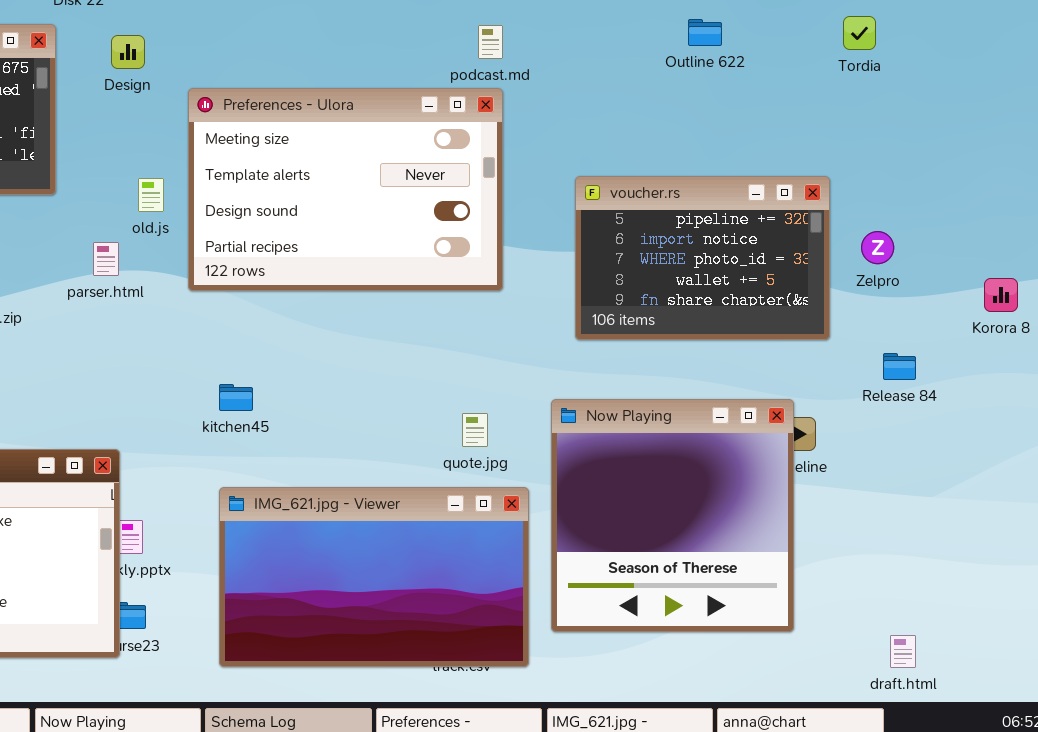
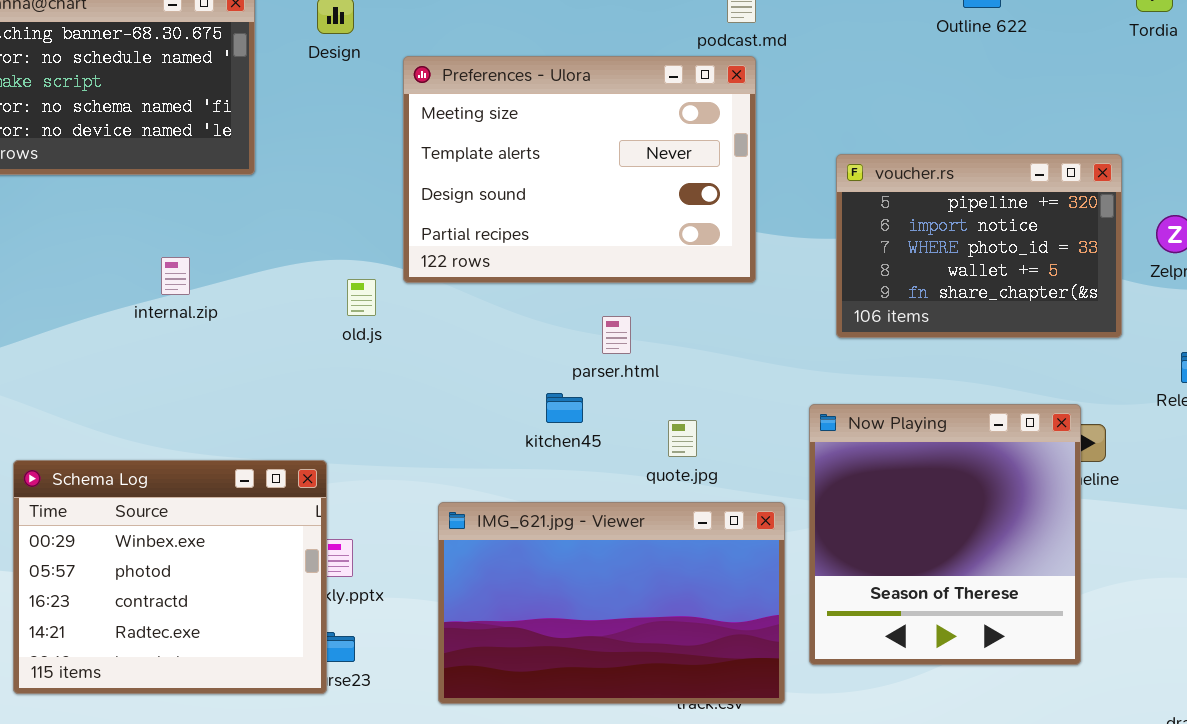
old.js: [138,178,164,212] -> [347,279,376,316], moved
parser.html: [93,242,119,276] -> [602,316,631,354], moved
kitchen45: [219,384,253,411] -> [546,393,583,423], moved
quote.jpg: [462,413,488,447] -> [668,420,697,457], moved

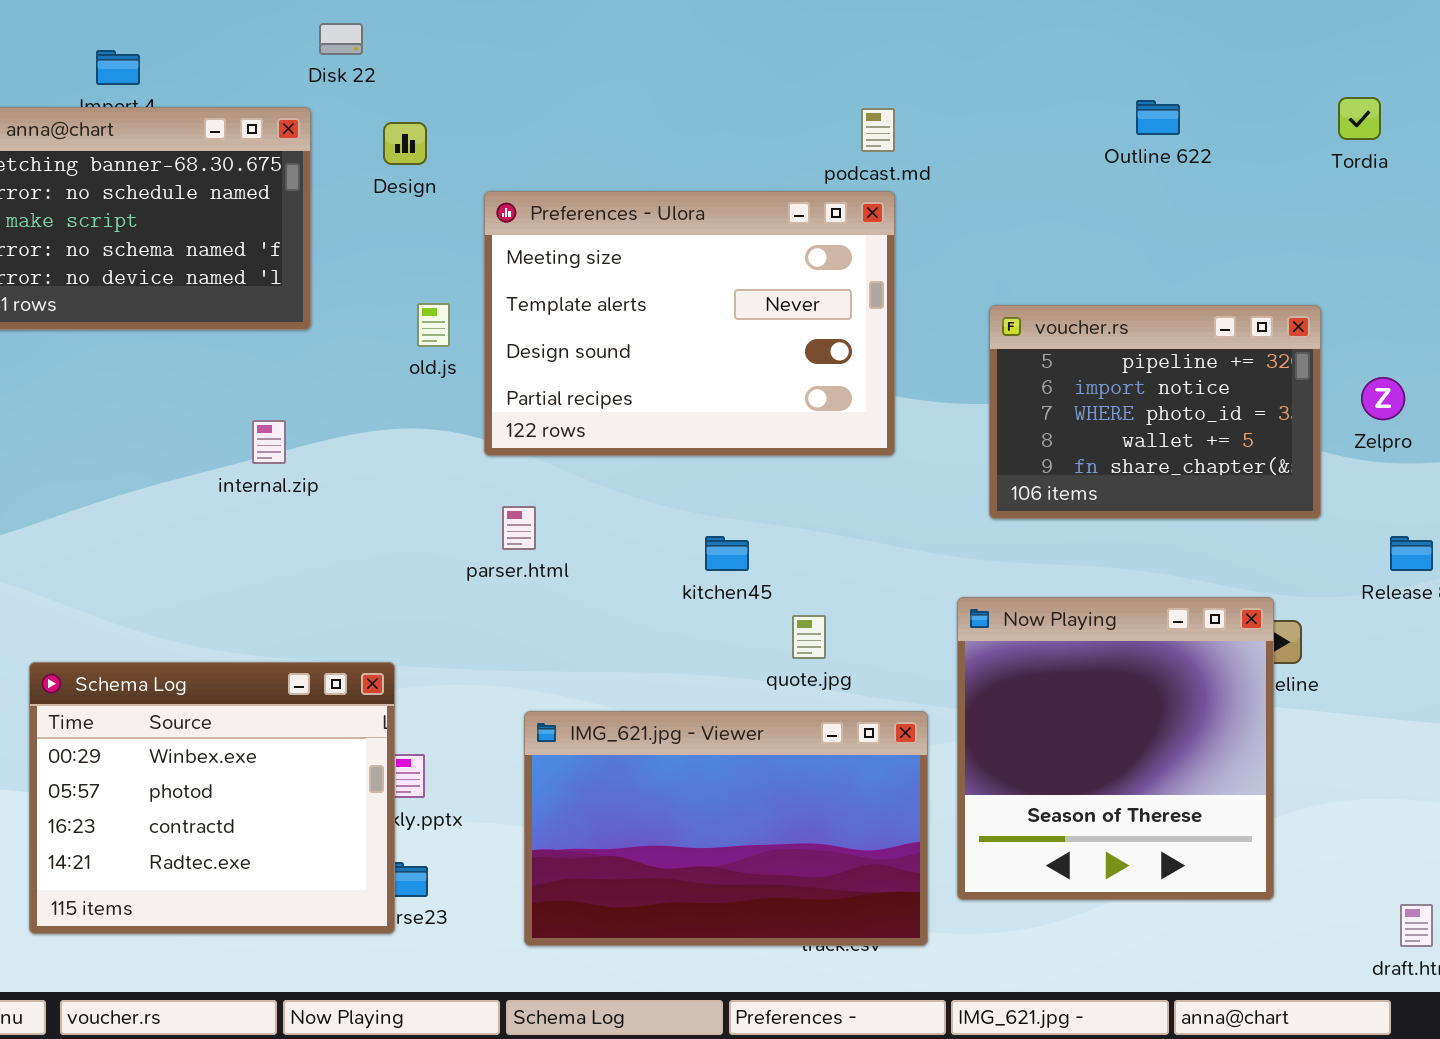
internal.zip: [161,257,190,295] -> [252,420,286,464], moved
old.js: [347,279,376,316] -> [417,303,450,347], moved
parser.html: [602,316,631,354] -> [502,506,536,550], moved
kitchen45: [546,393,583,423] -> [705,536,749,571], moved

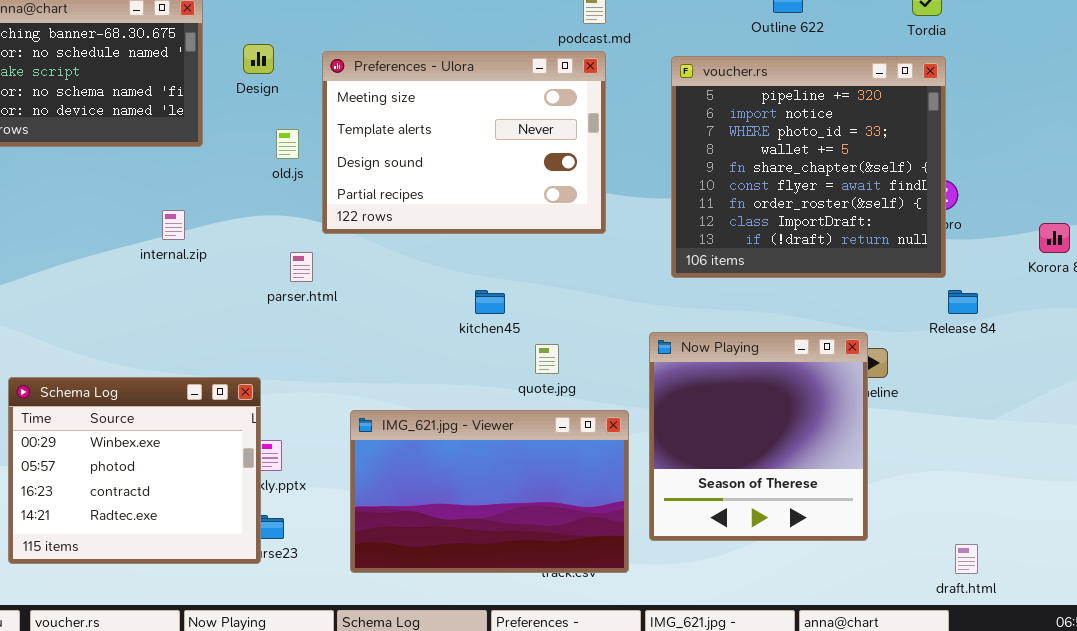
Design: [383,122,427,165] -> [243,44,274,74], moved
voucher.rs: [989,305,1321,519] -> [671,56,946,278], resized
parser.html: [502,506,536,550] -> [290,252,313,282], moved

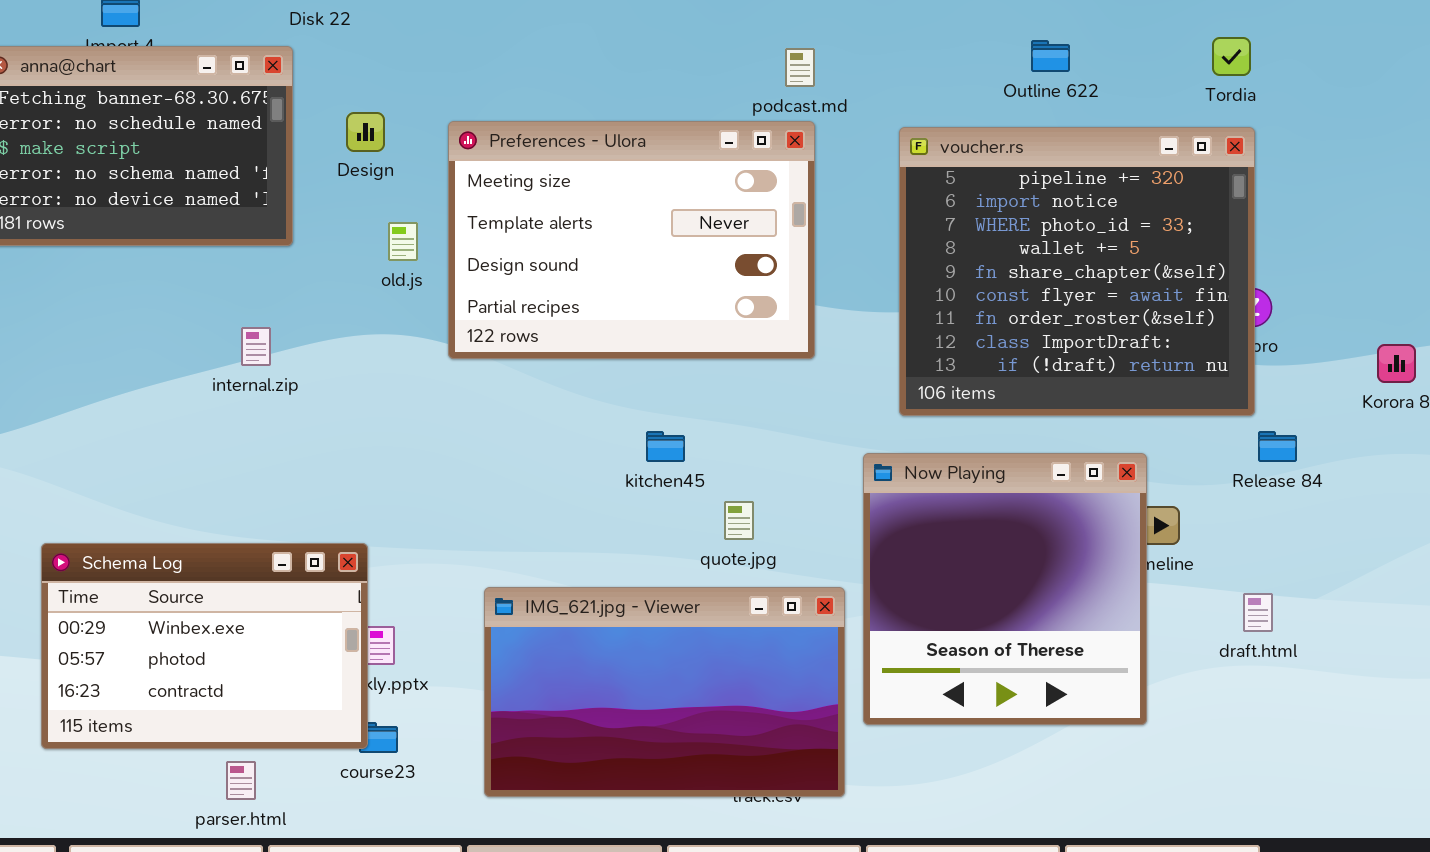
parser.html: [290,252,313,282] -> [226,761,256,800], moved
Now Playing: [649,332,868,541] -> [863,453,1147,725], moved
Schema Log: [8,377,261,564] -> [41,543,368,749], resized
draft.html: [955,544,978,574] -> [1243,593,1273,632], moved

